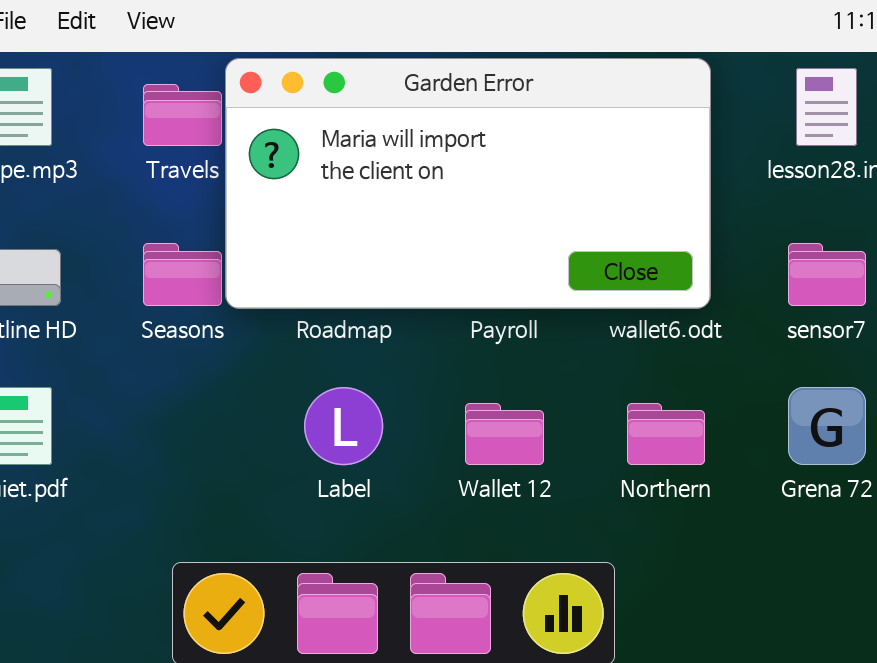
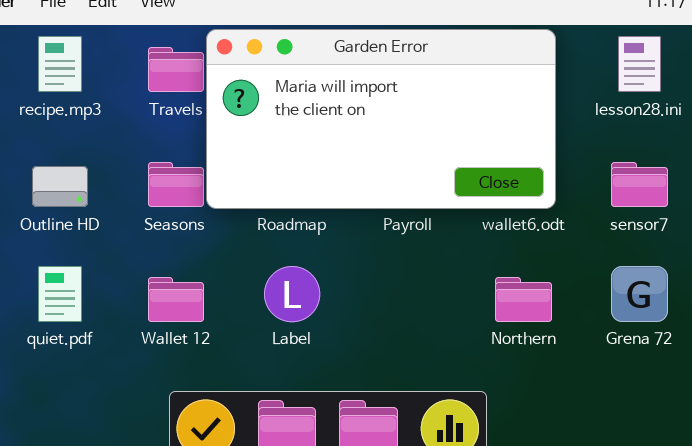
Wallet 12: [465,403,544,465] -> [148,277,204,322], moved

